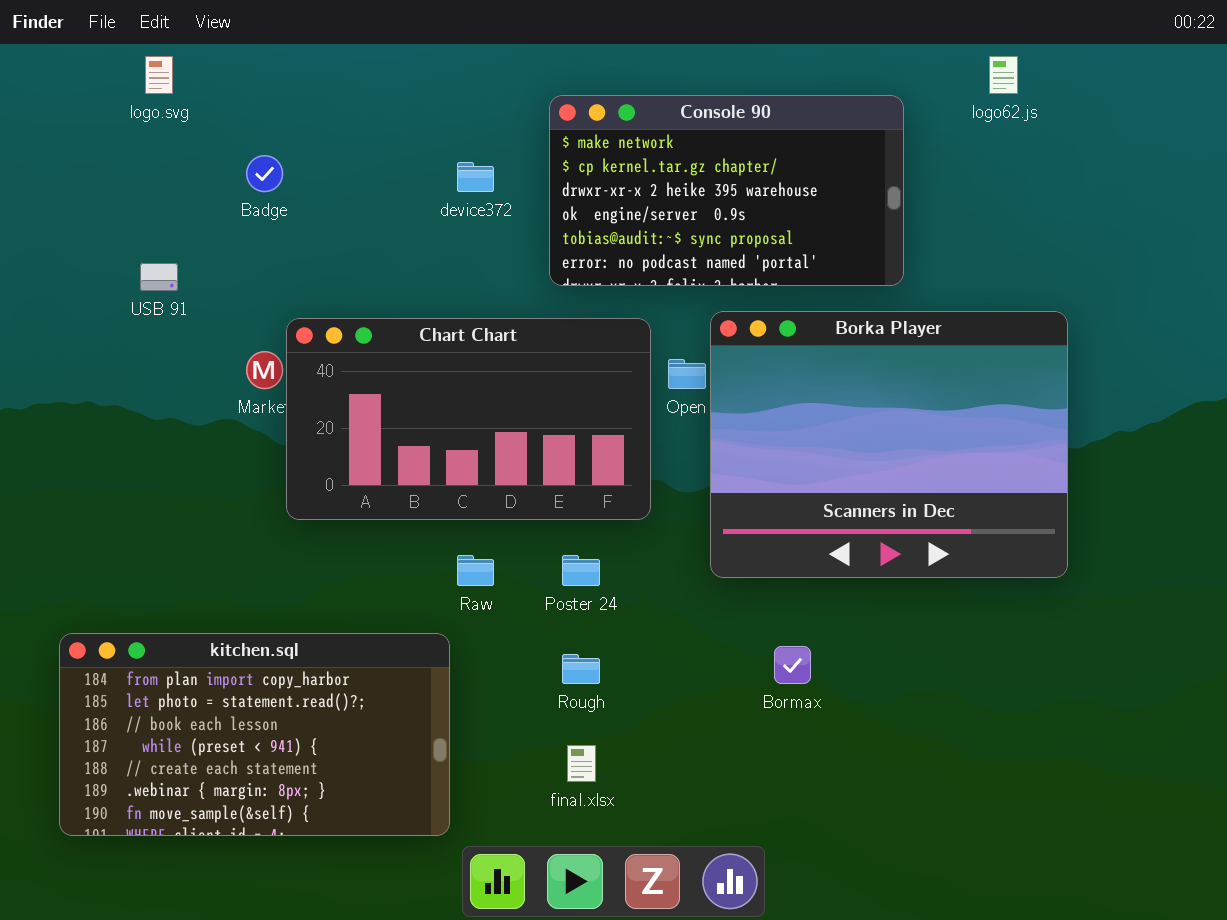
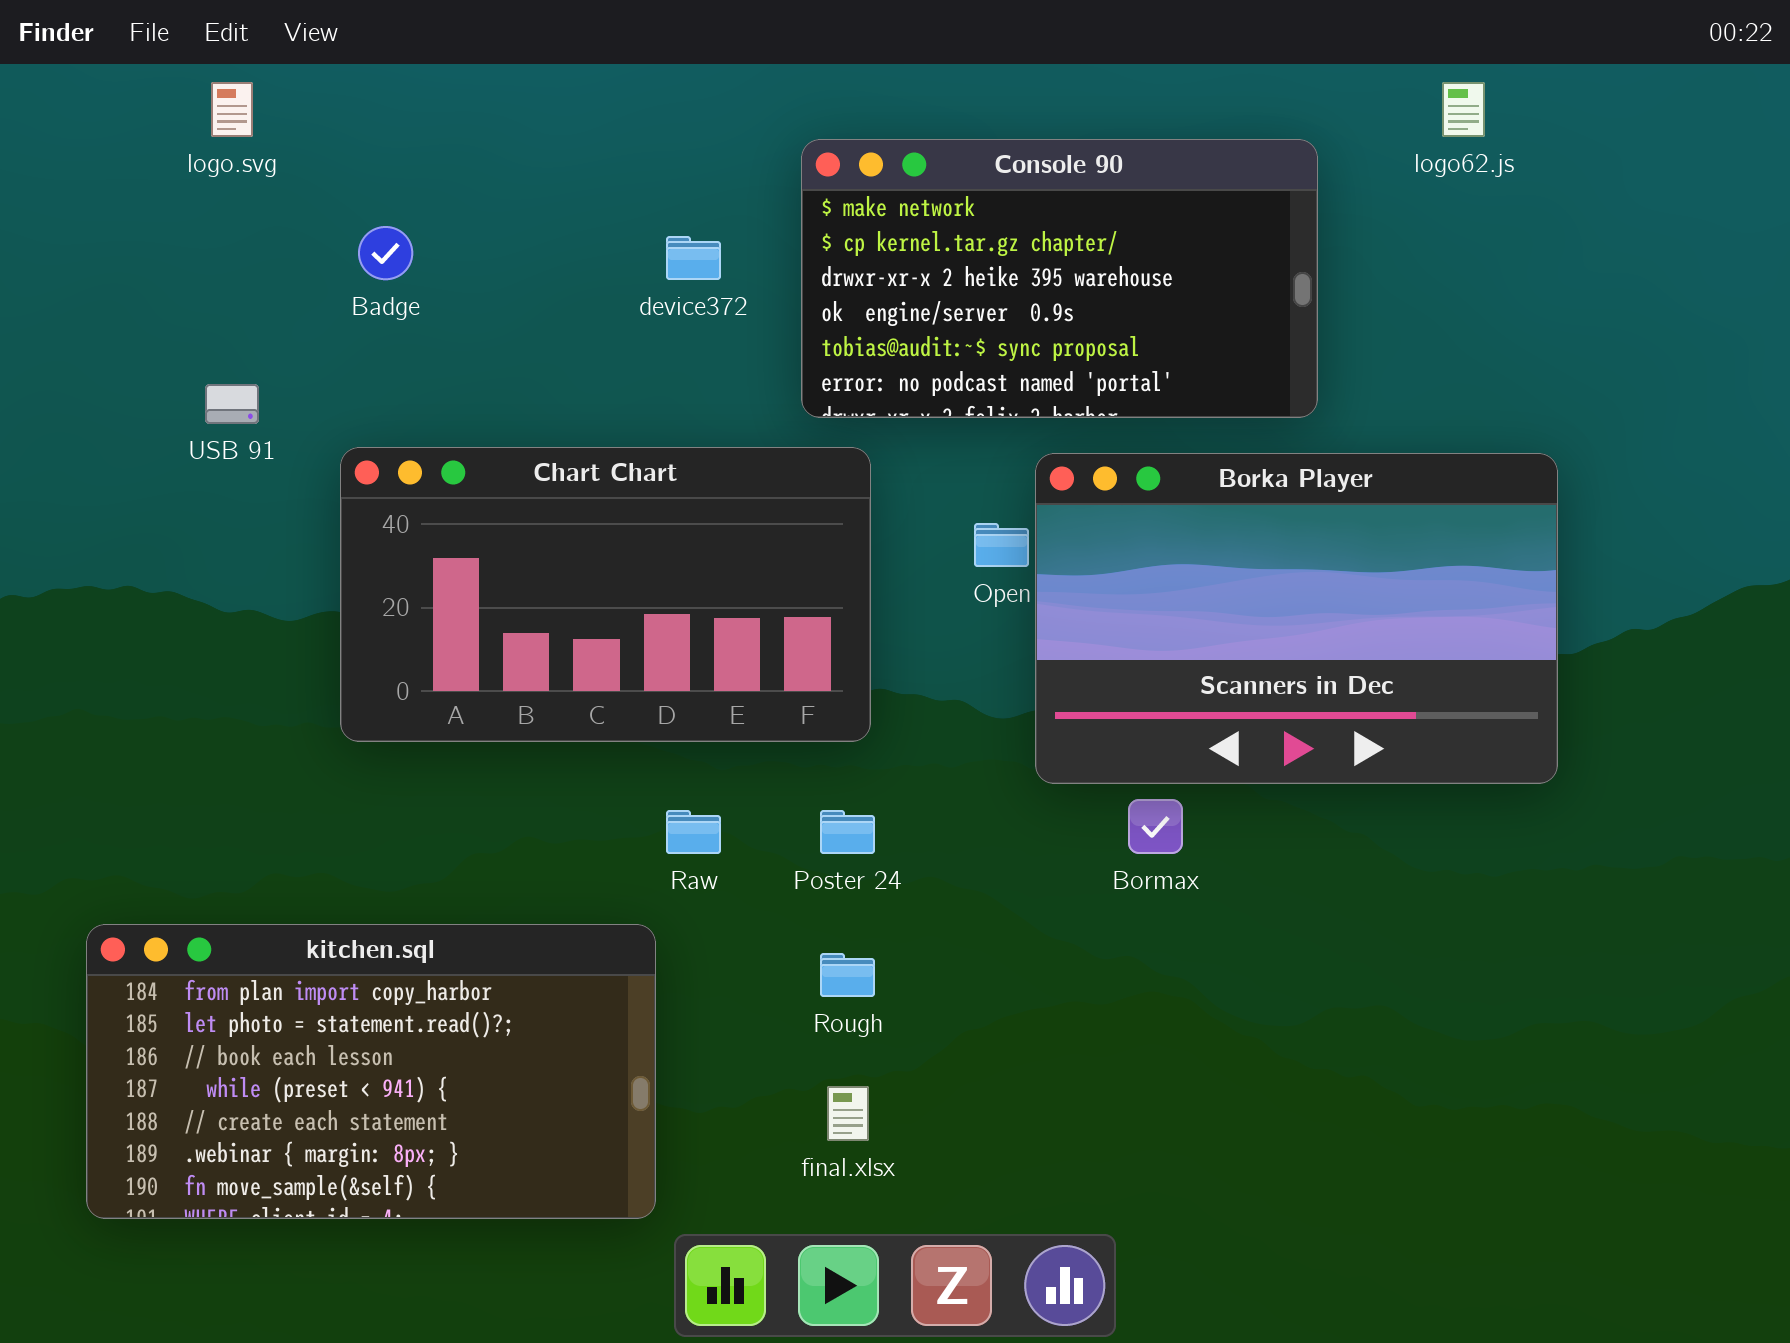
Borka Player: [710,311,1068,578] -> [1035,453,1558,784], resized
Chart Chart: [286,318,651,520] -> [340,447,871,742], moved
Bormax: [774,646,811,684] -> [1128,799,1183,854], moved

